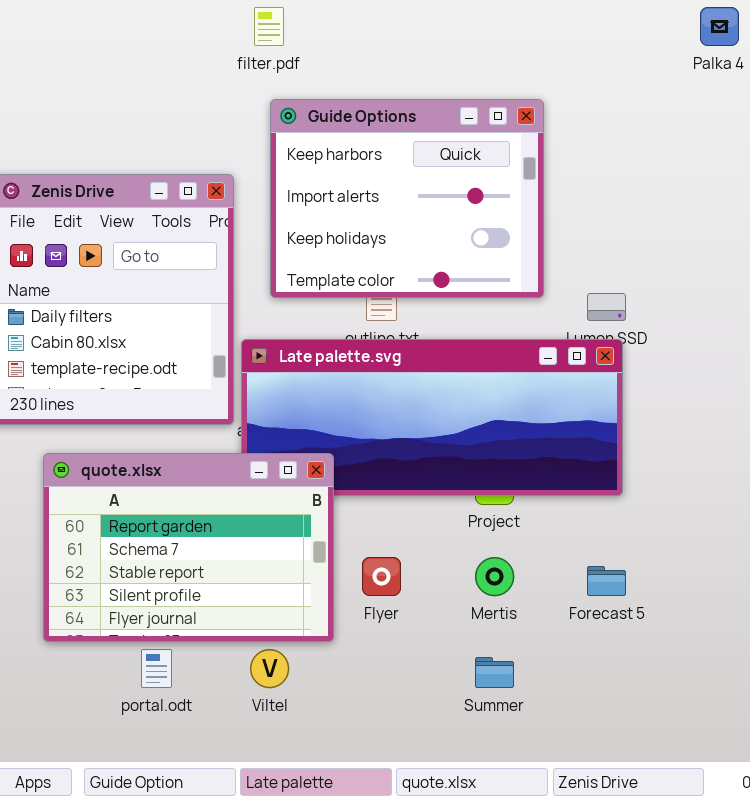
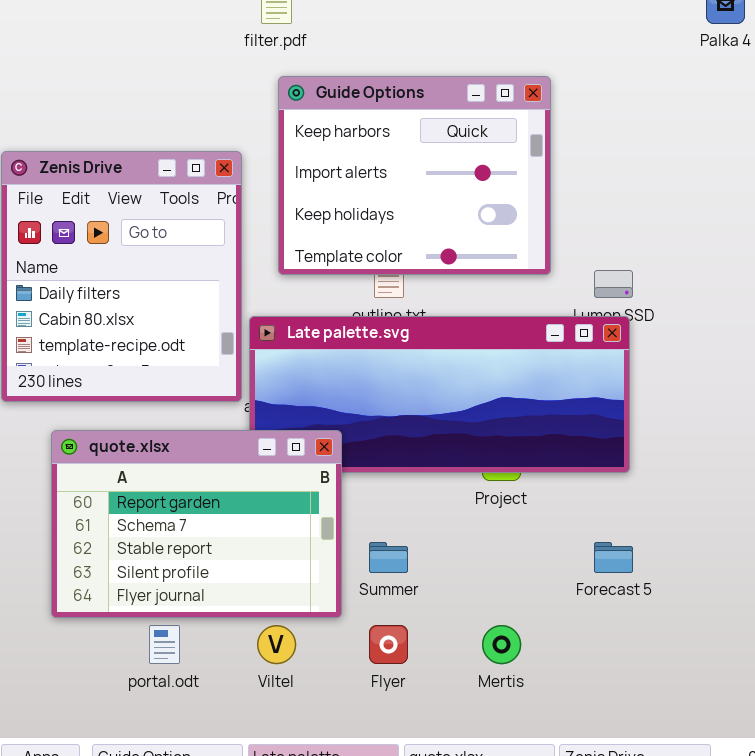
Flyer: [362,557,401,596] -> [369,625,408,664], moved
Mertis: [475,557,514,596] -> [482,625,521,664], moved
Summer: [475,657,514,688] -> [369,542,408,573], moved

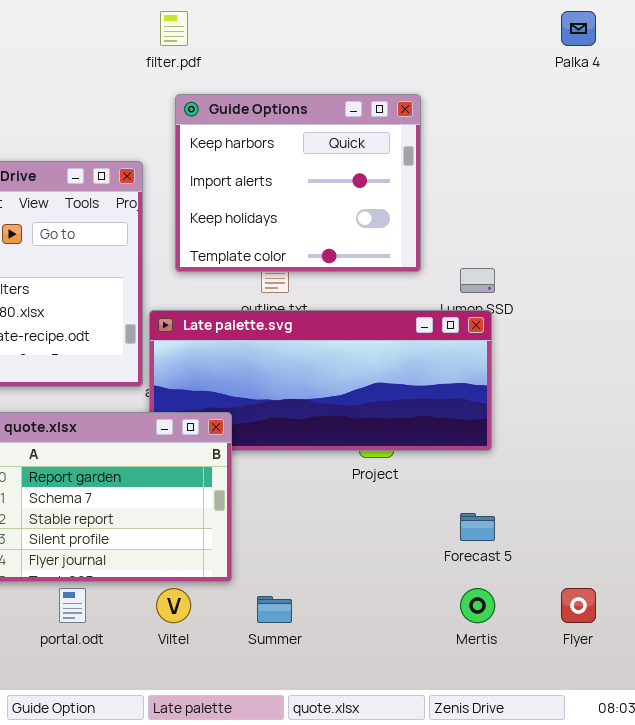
Summer: [369,542,408,573] -> [257,596,292,623], moved
Flyer: [369,625,408,664] -> [561,588,596,623], moved
Mertis: [482,625,521,664] -> [460,588,495,623], moved

